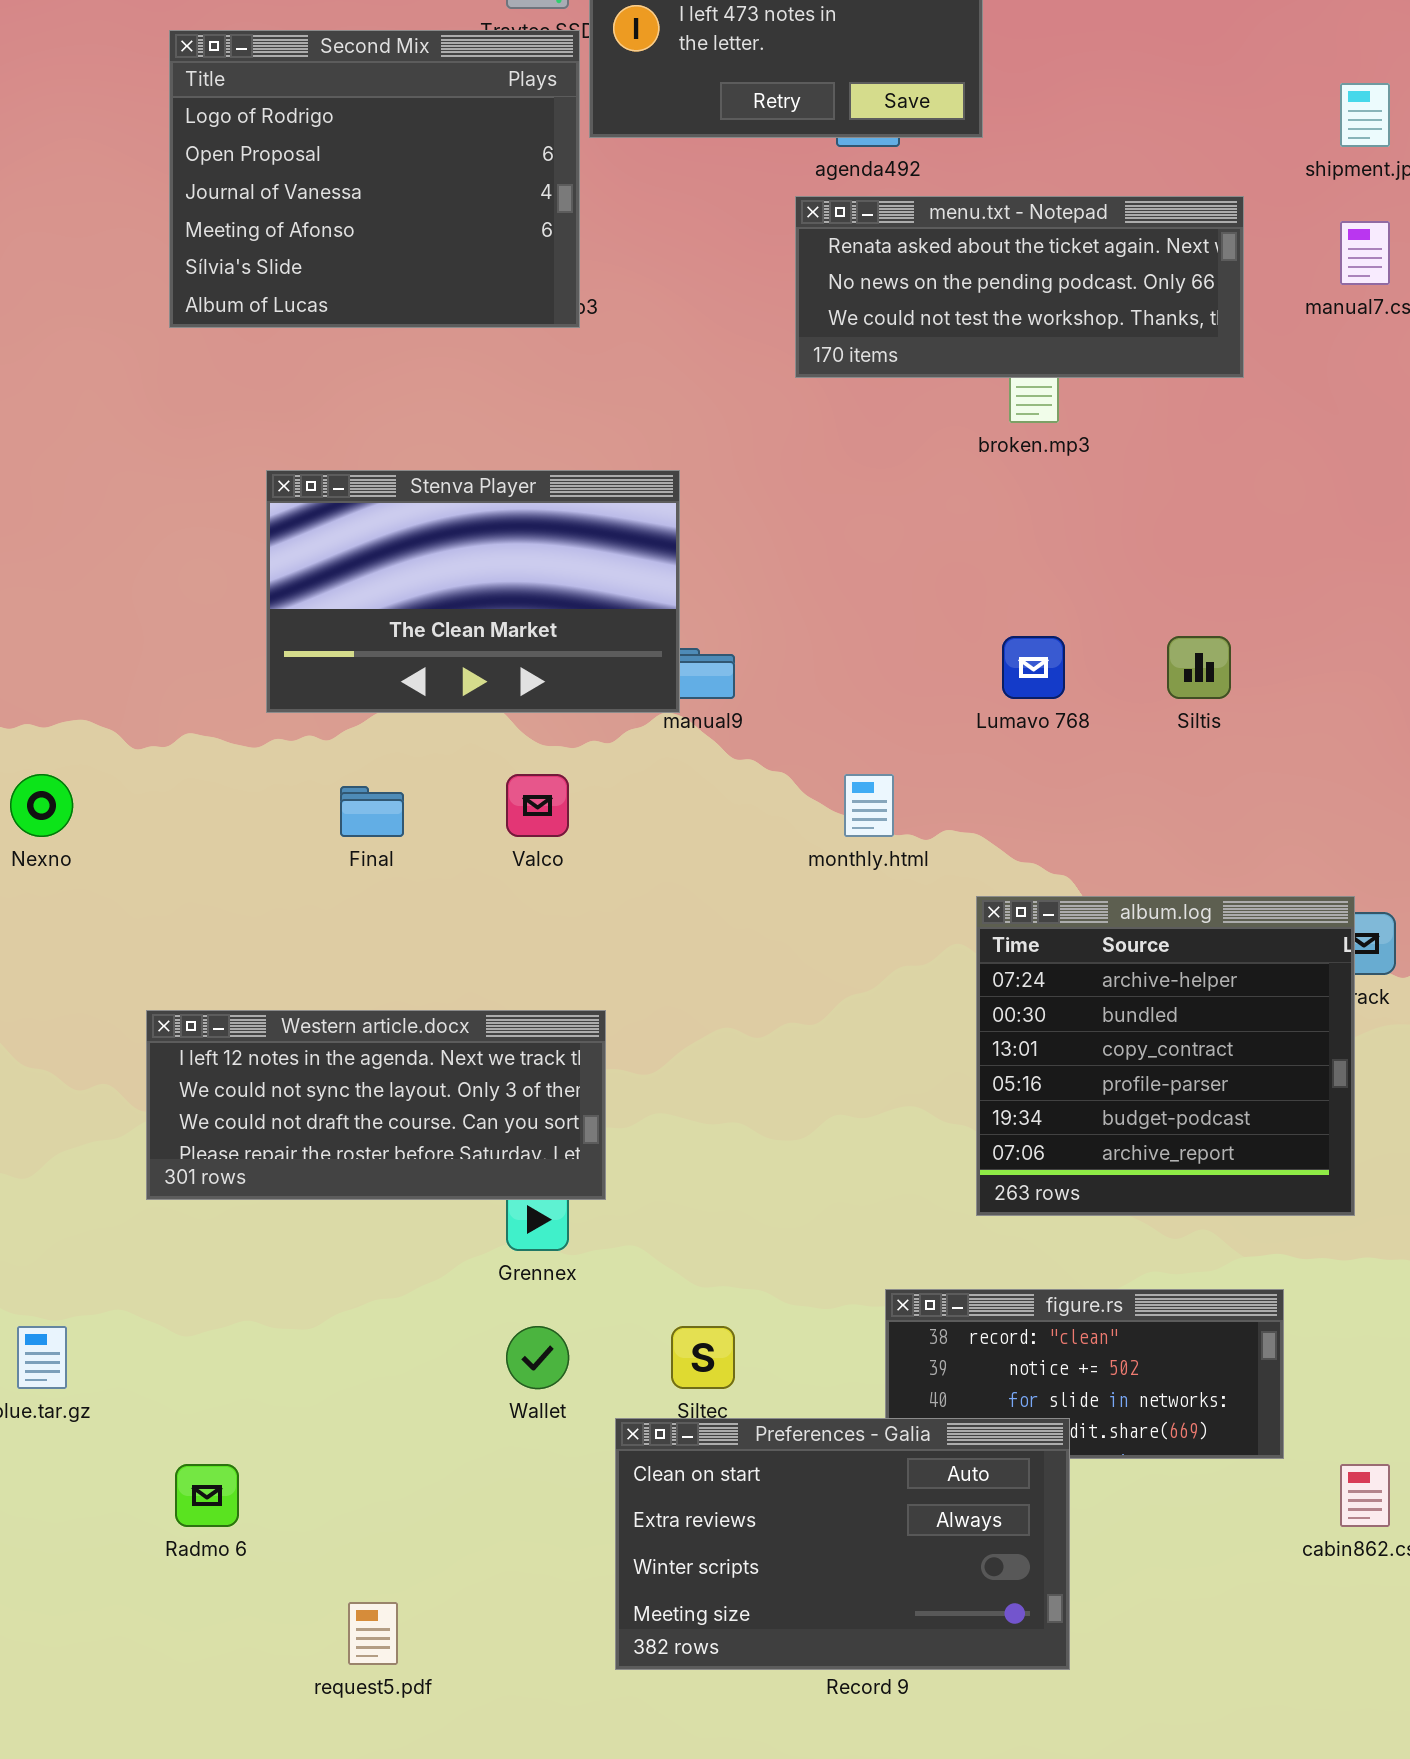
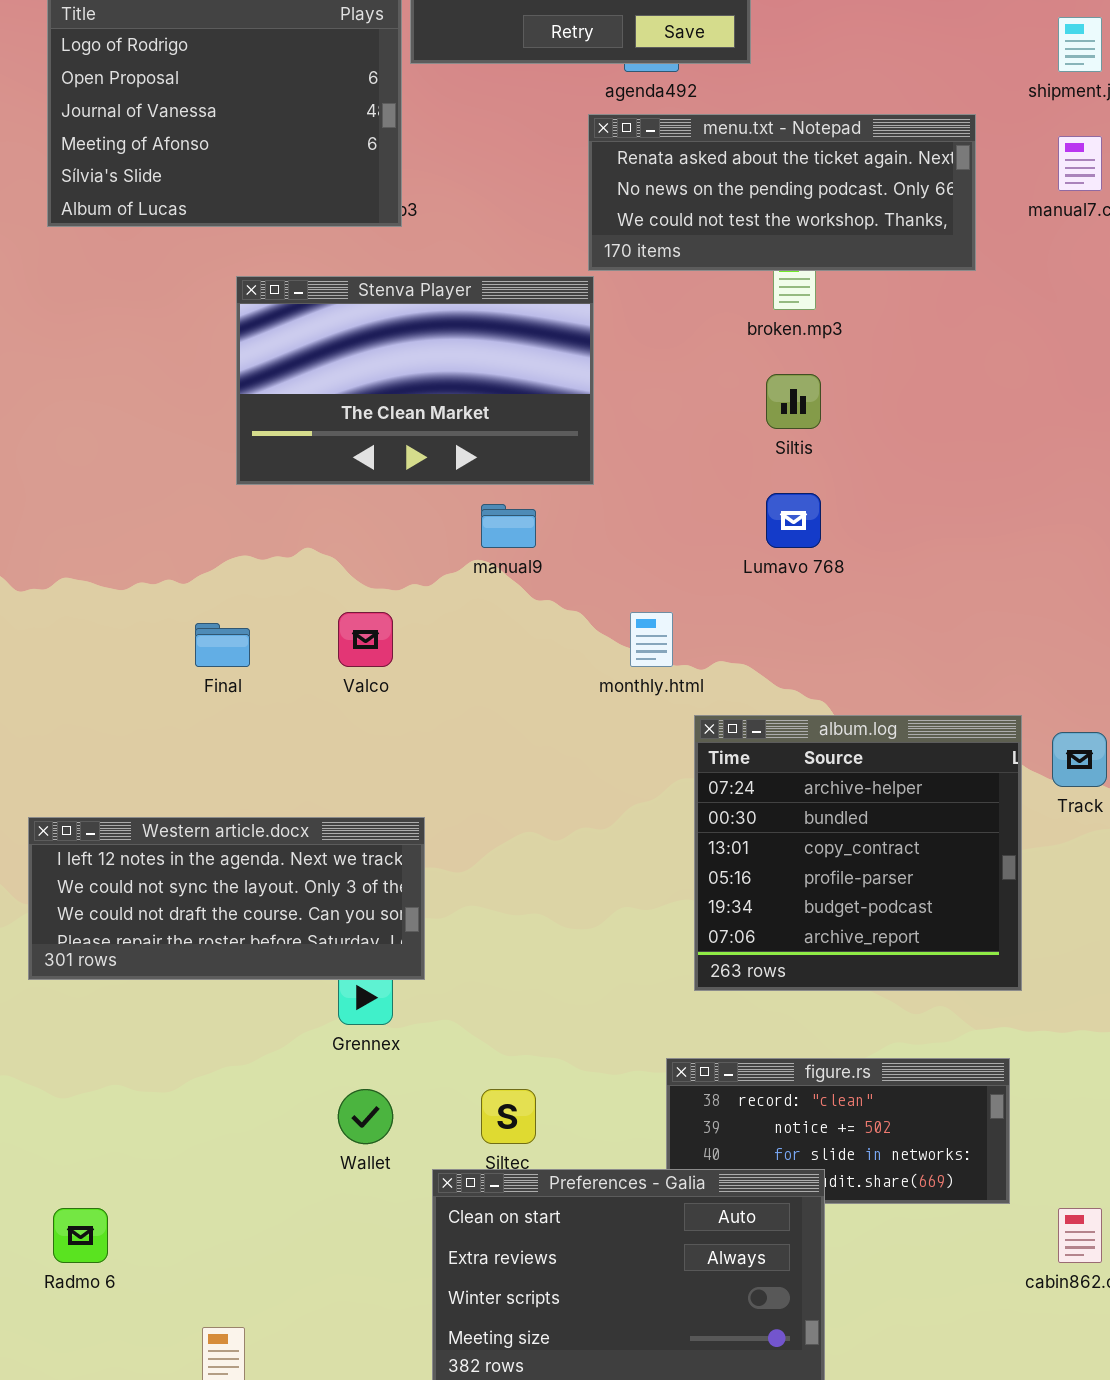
Stenva Player: [266,470,680,713] -> [236,276,594,485], moved
Siltis: [1167,636,1231,699] -> [766,374,821,429], moved
album.log: [976,896,1355,1216] -> [694,715,1022,991], moved

